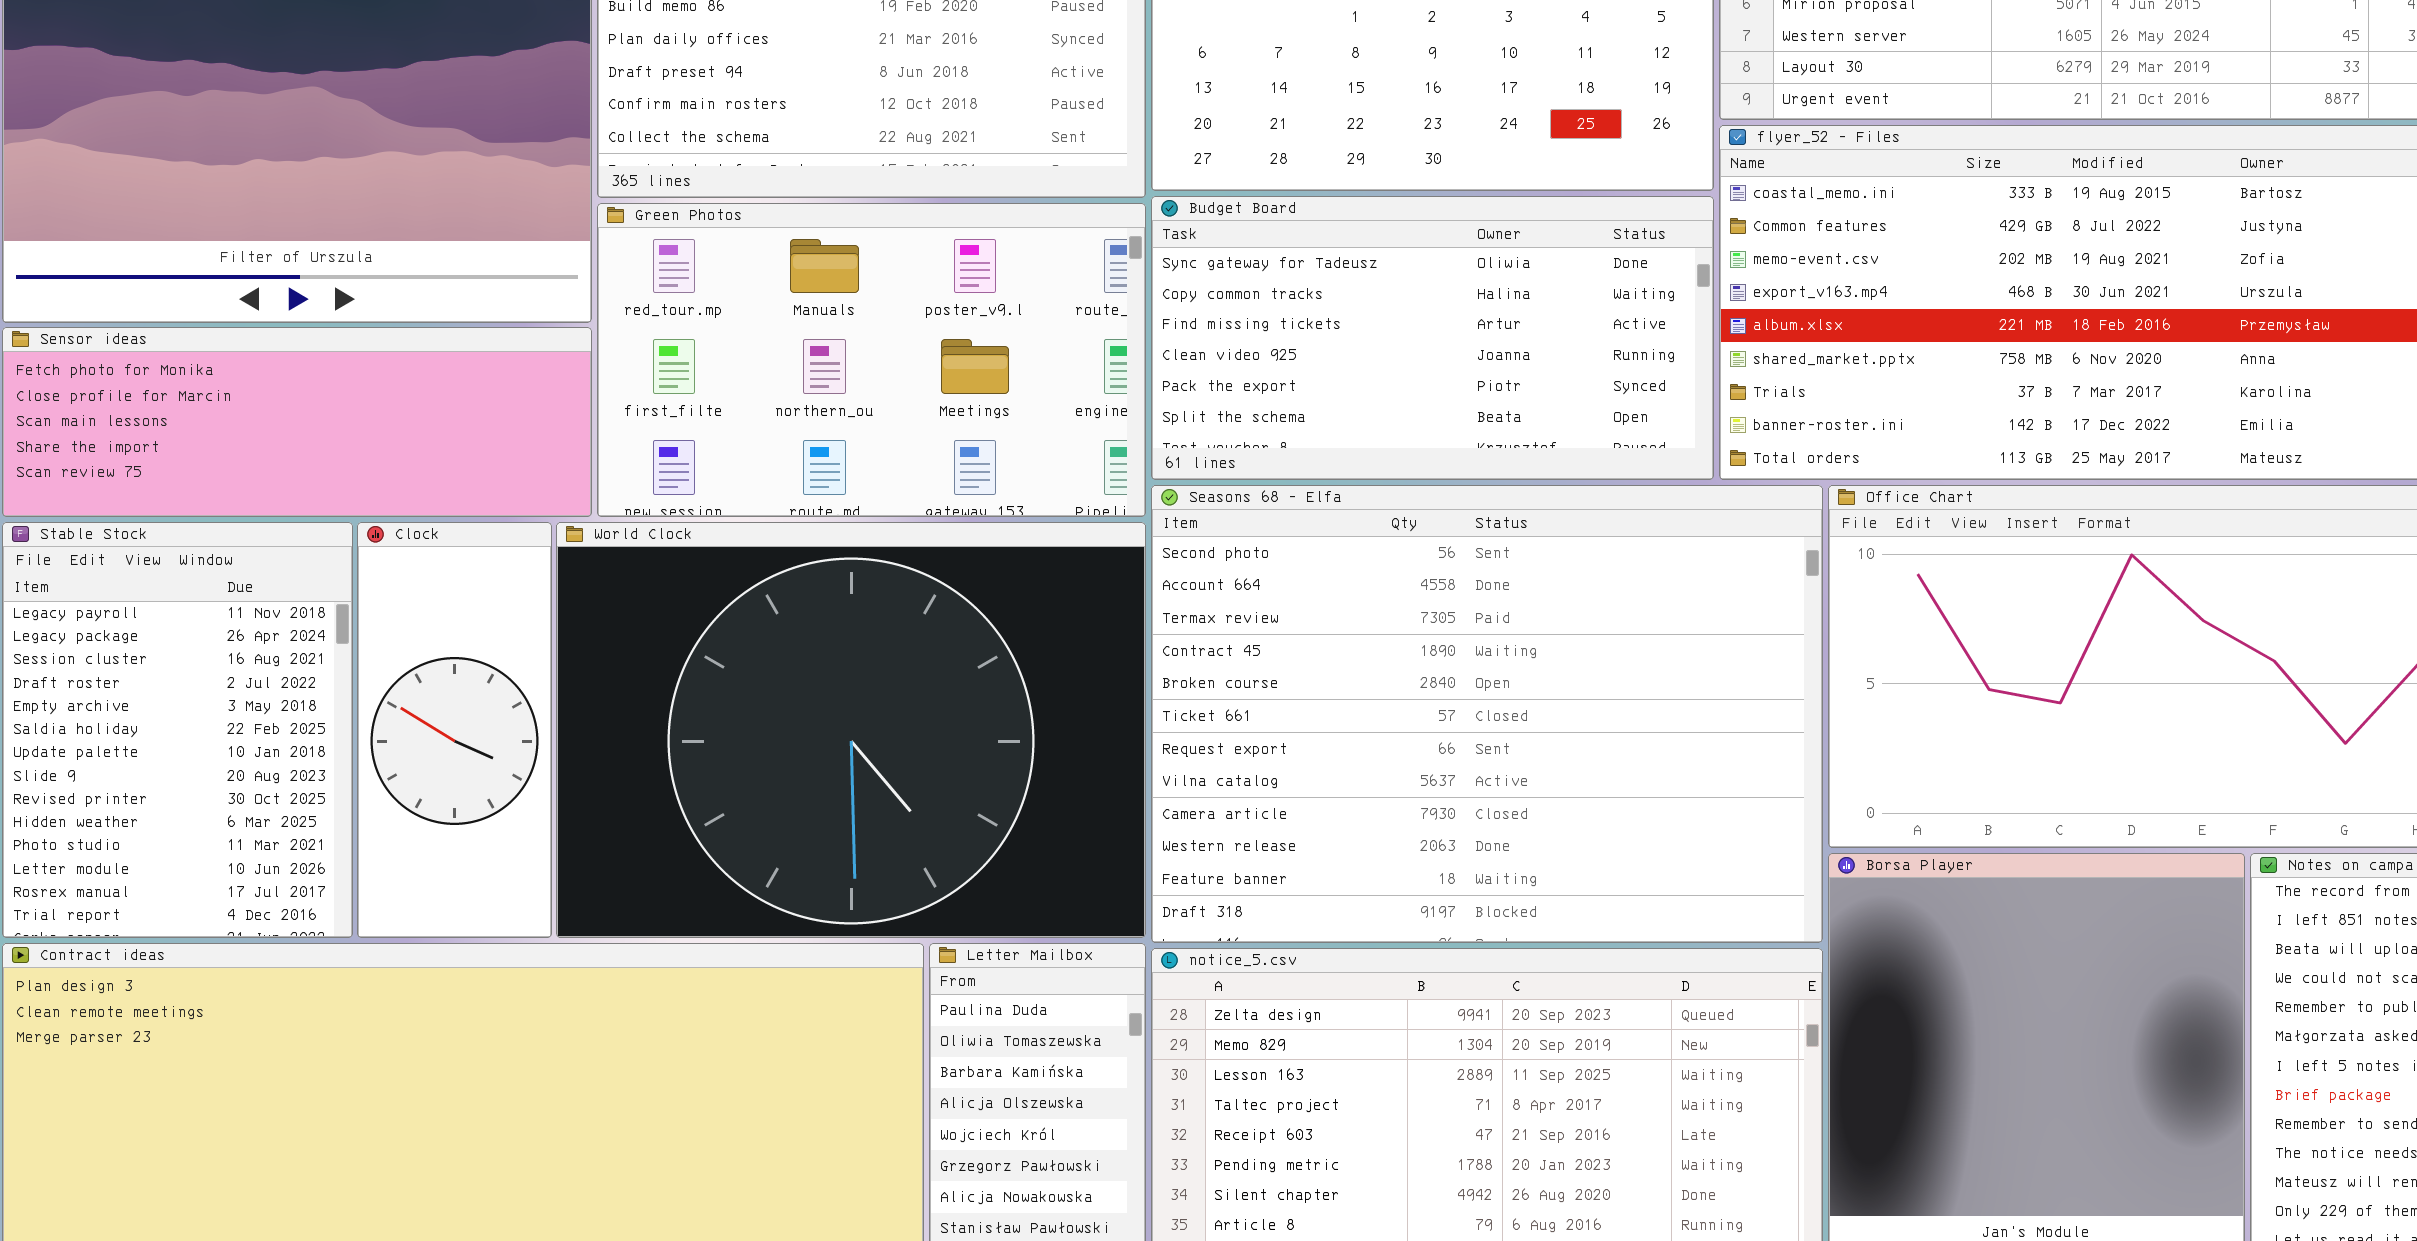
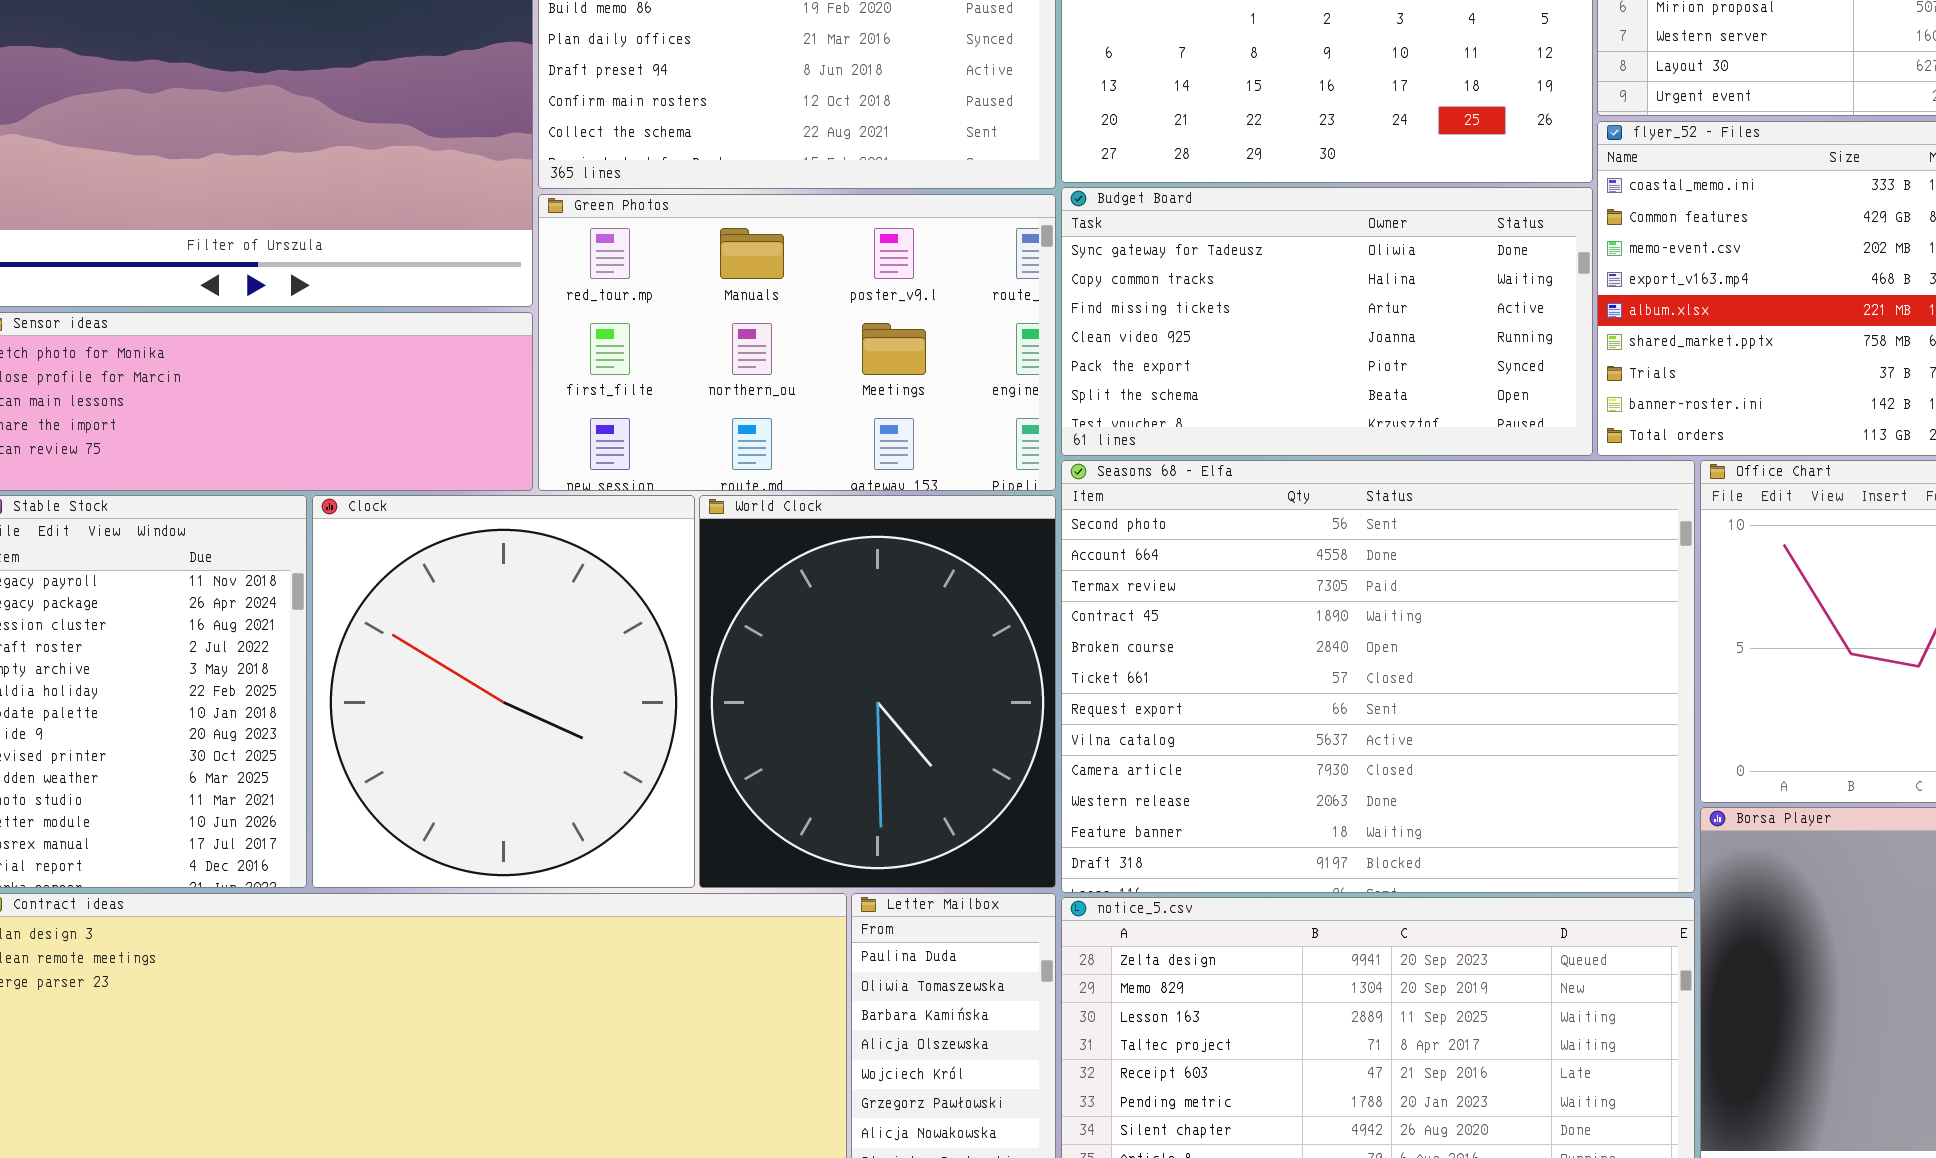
Clock: [357,522,552,938] -> [312,495,695,888], resized
World Clock: [556,522,1146,938] -> [699,495,1056,888], resized

